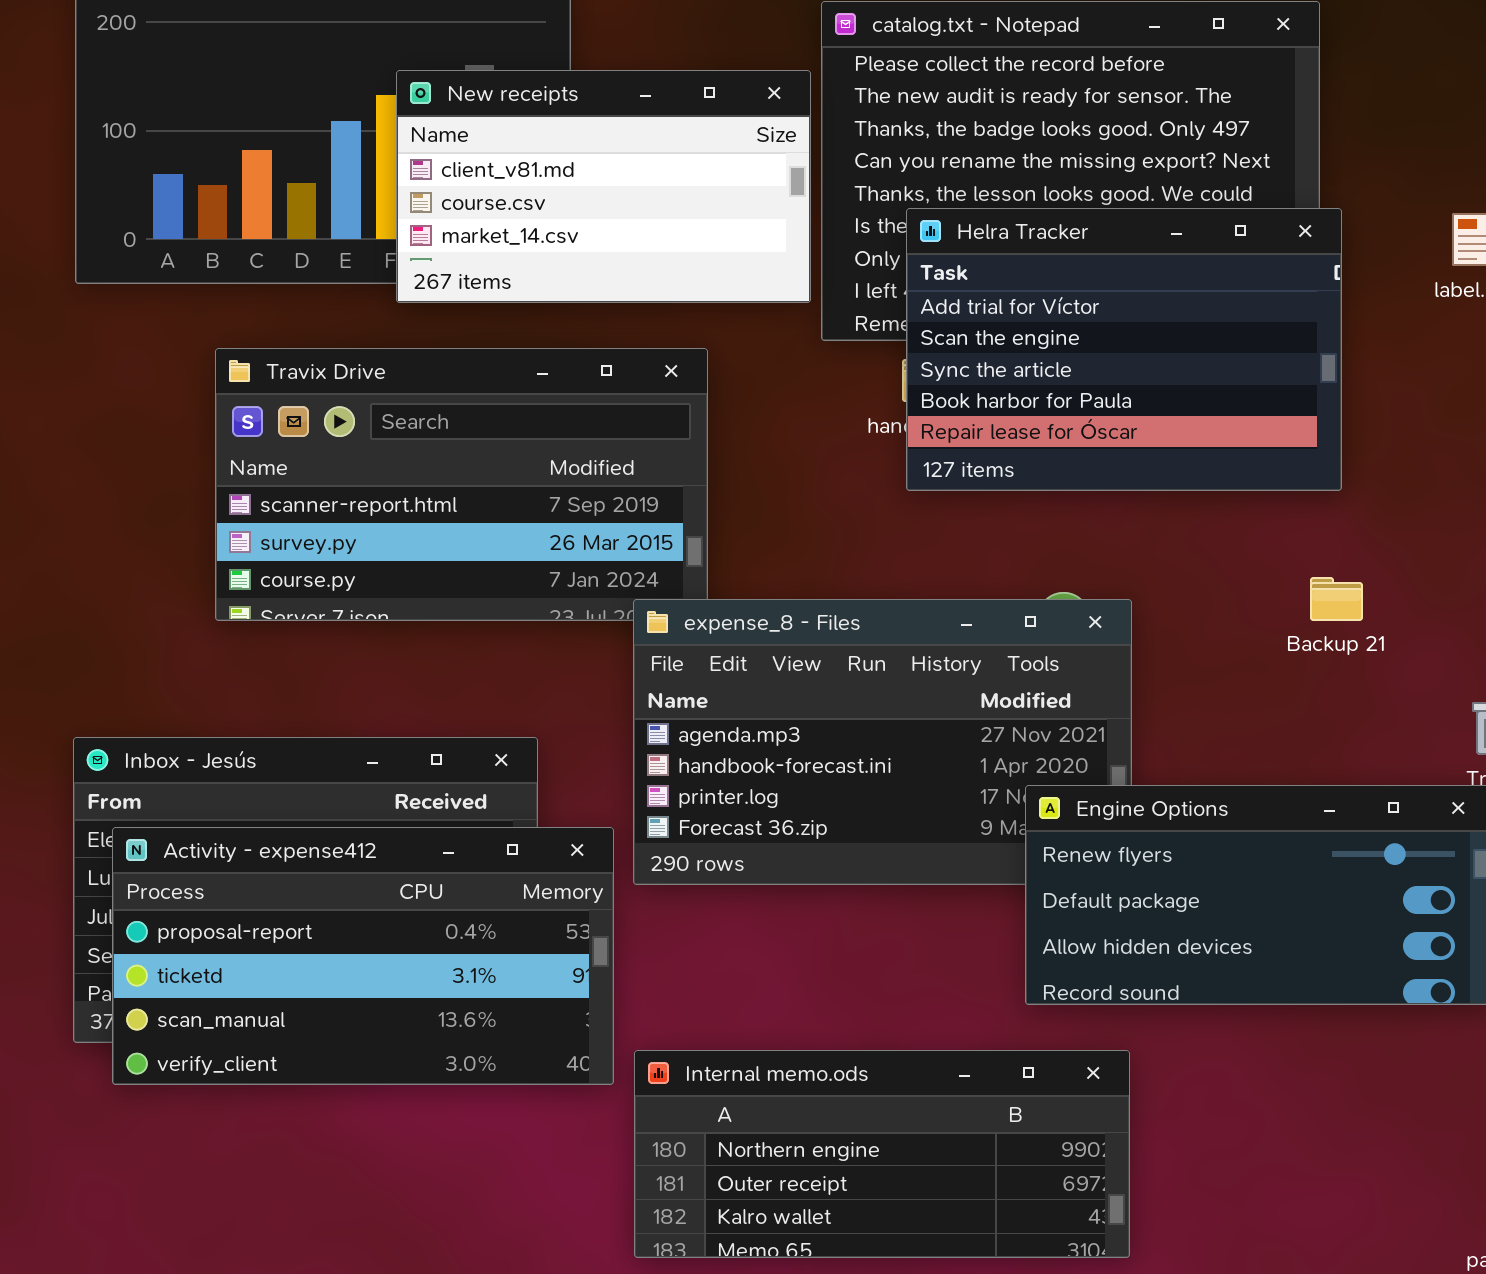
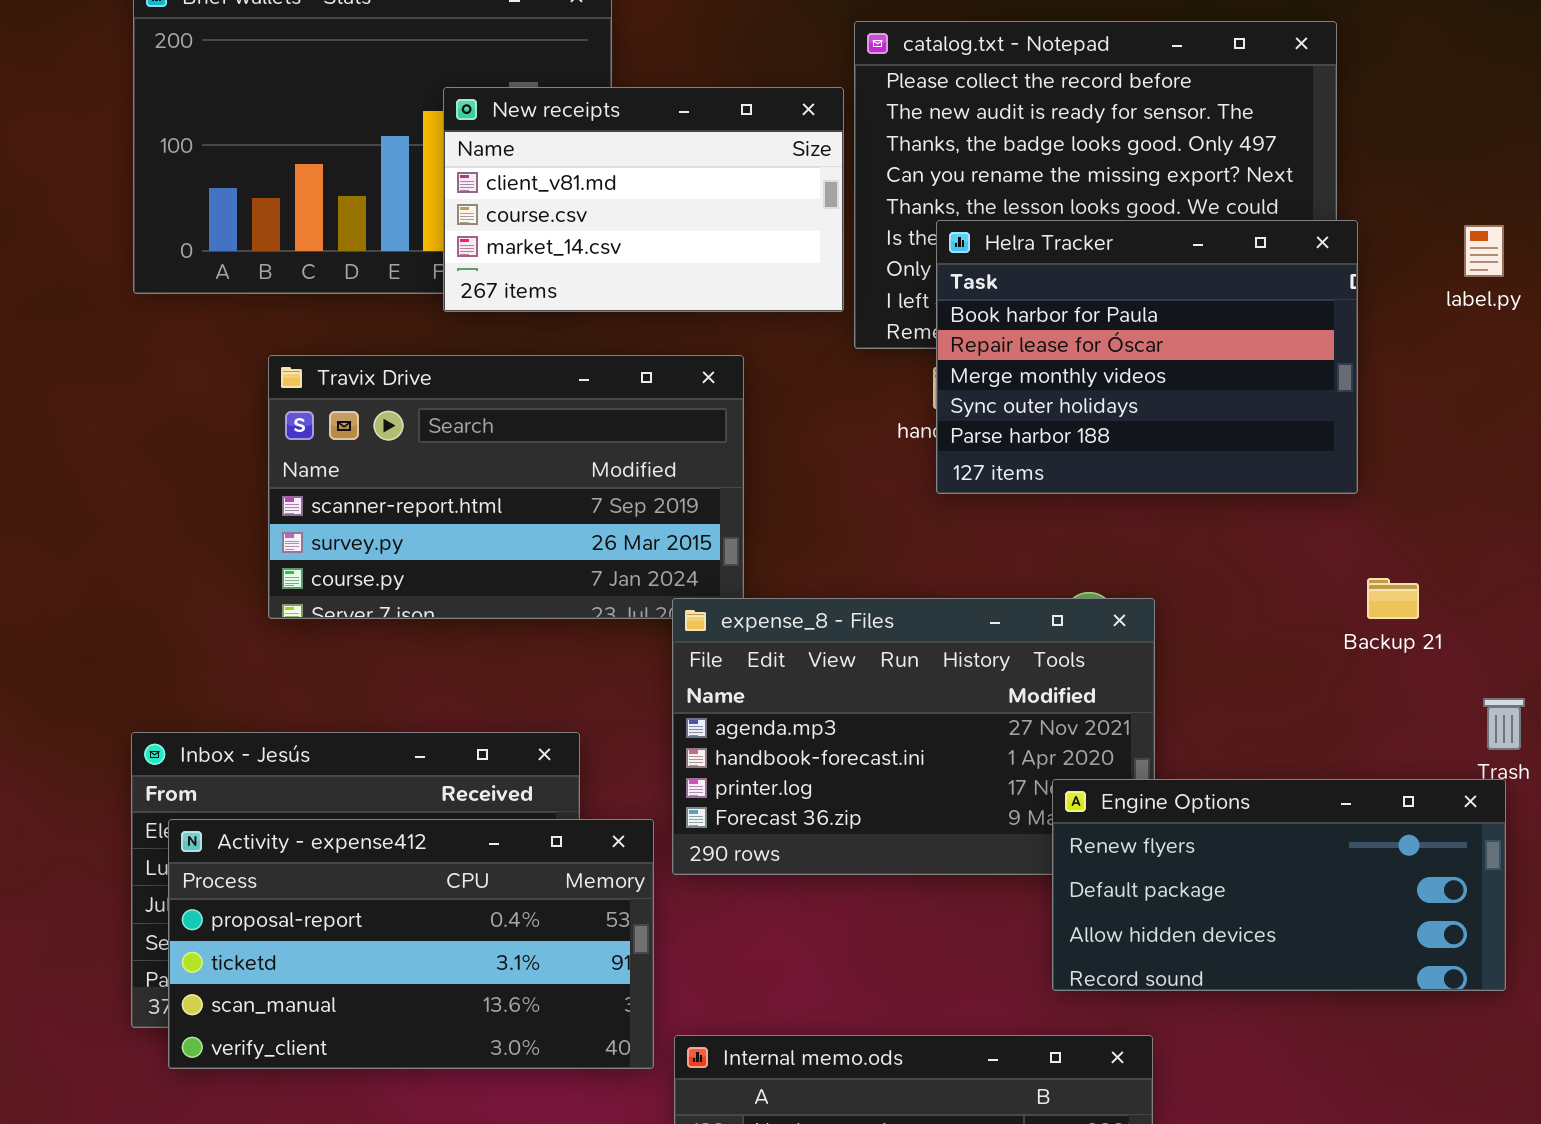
Helra Tracker: [906,208,1342,491] -> [936,220,1358,494], scrolled down 3 rows
Backup 21: [1310,577,1363,621] -> [1367,578,1419,619], moved

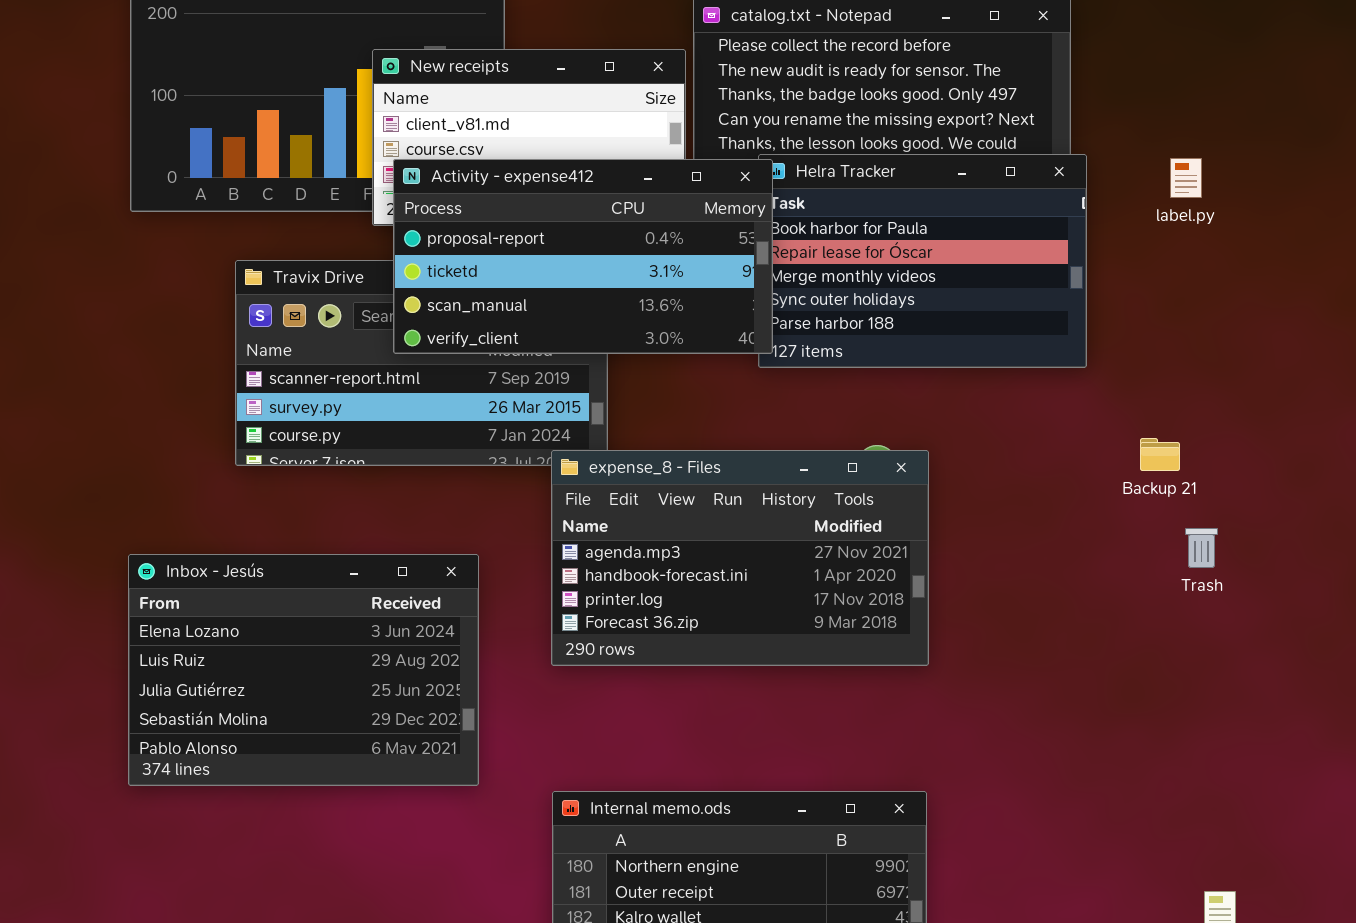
Backup 21: [1367,578,1419,619] -> [1140,438,1180,471], moved
Engine Options: [1052,779,1506,991] -> none, closed
Activity - expense412: [168,819,654,1069] -> [393,159,773,354], moved

